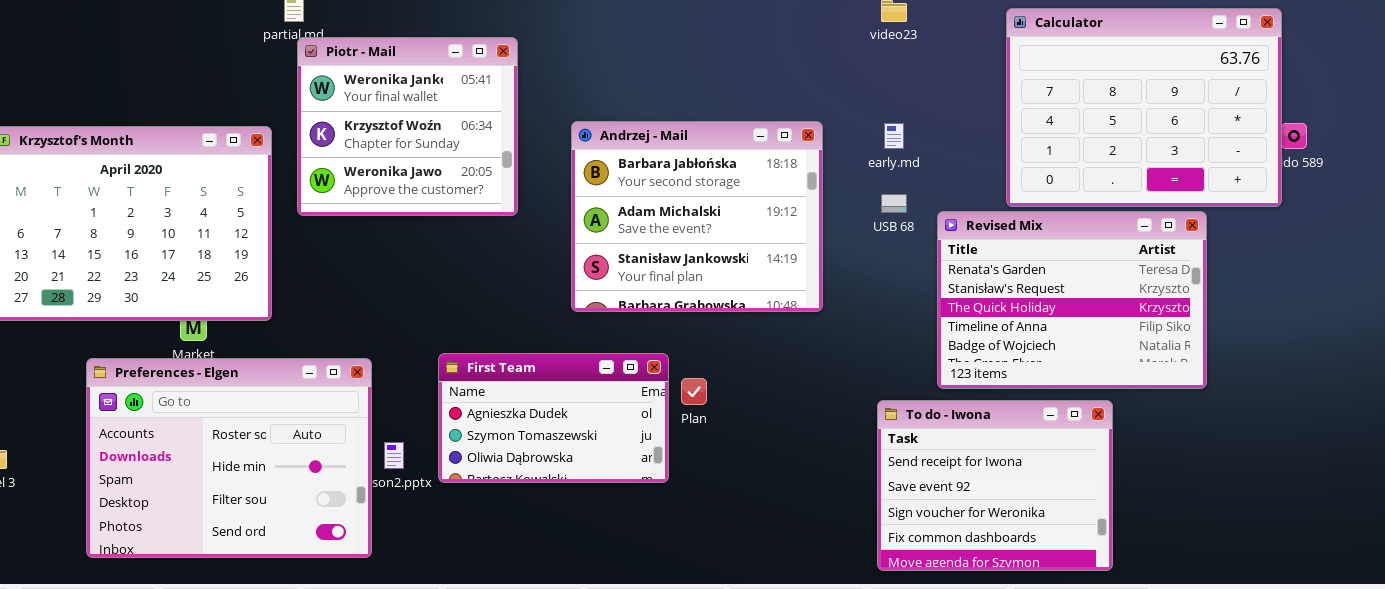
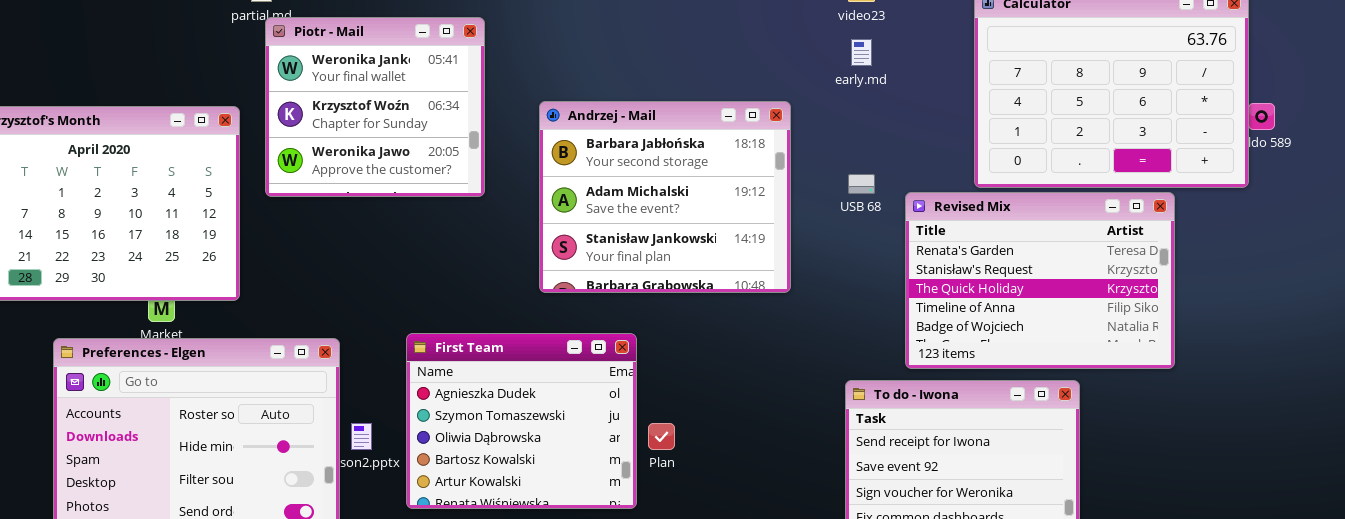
early.md: [884,123,904,149] -> [851,39,872,66], moved
First Team: [438,353,669,483] -> [406,333,637,509], resized
Plan: [681,378,707,405] -> [648,423,675,450], moved

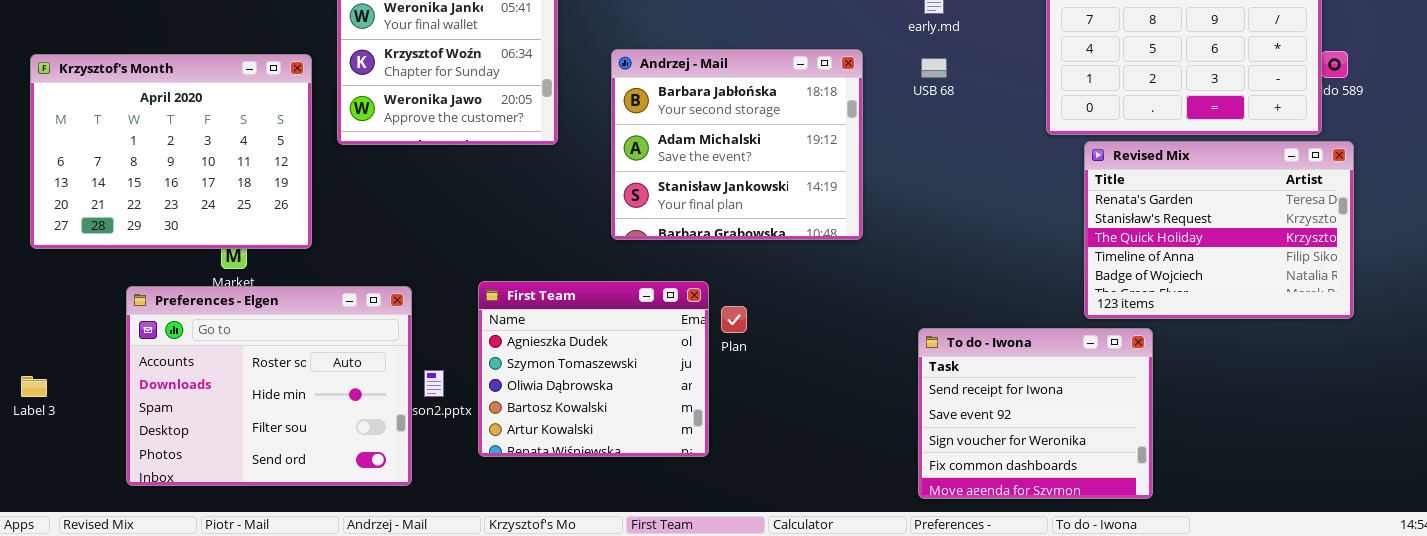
USB 68: [848,174,875,194] -> [921,58,947,78], moved
Revised Mix: [905,192,1175,369] -> [1084,141,1354,319], moved
Plan: [648,423,675,450] -> [721,306,747,333], moved

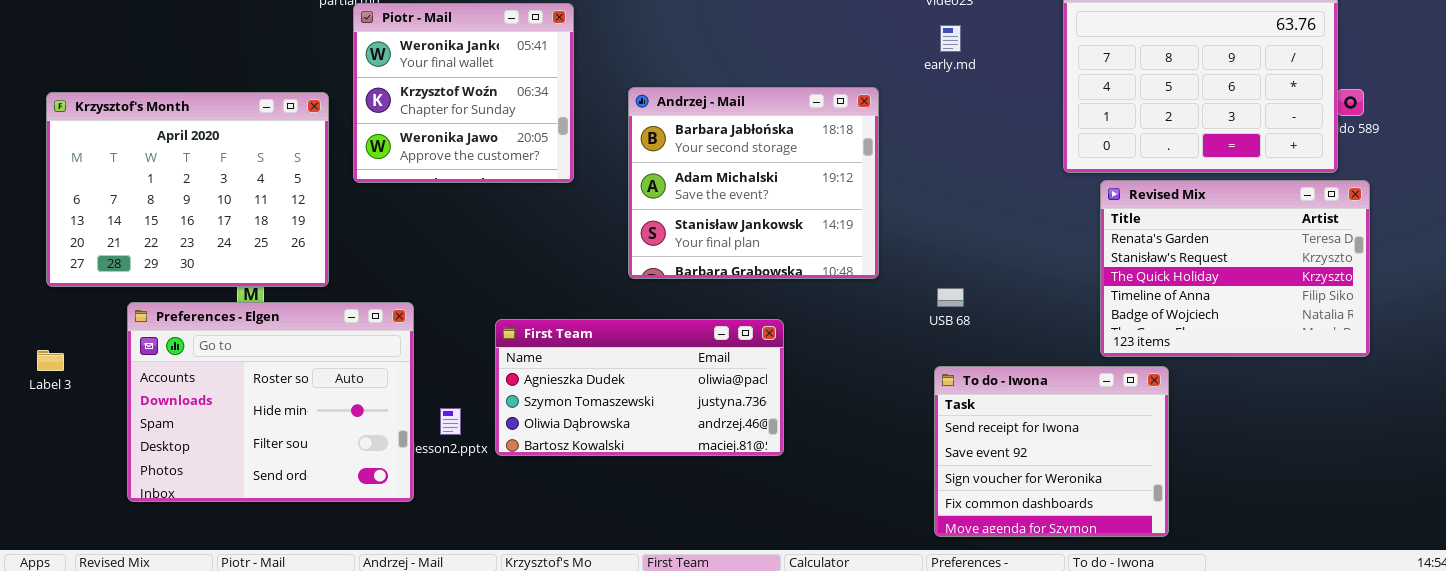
USB 68: [921,58,947,78] -> [937,288,964,307], moved
First Team: [478,281,709,457] -> [495,319,784,456], resized
Preferences - Elgen: [126,286,412,486] -> [127,302,414,502], moved
Label 3: [21,376,47,397] -> [37,350,64,371], moved

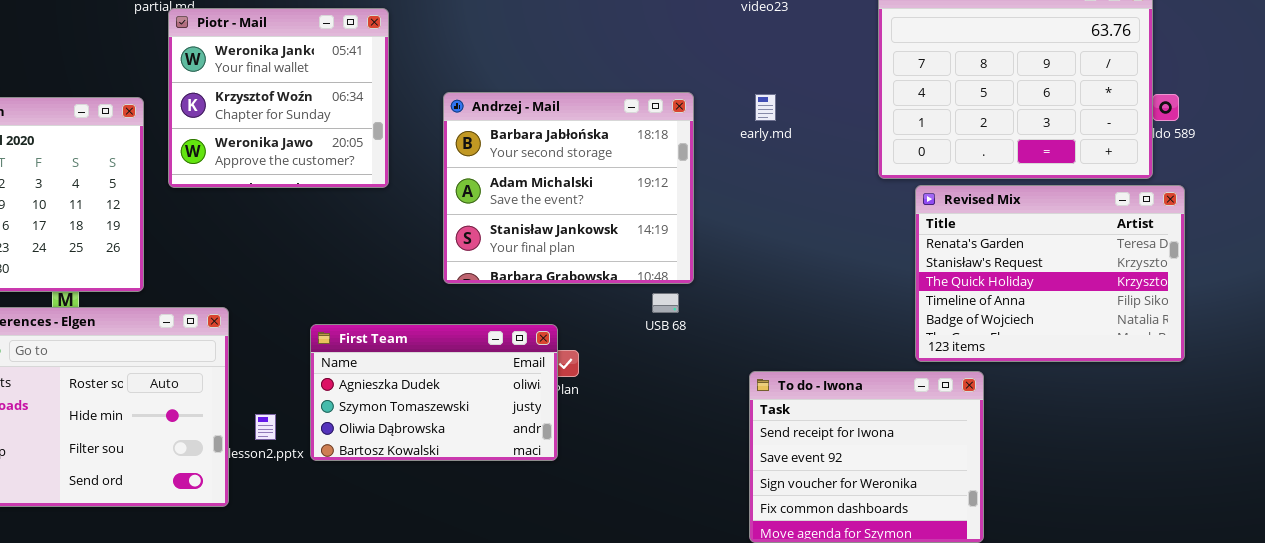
early.md: [940,25,961,52] -> [755,94,776,121], moved
USB 68: [937,288,964,307] -> [652,293,679,313], moved
First Team: [495,319,784,456] -> [310,324,558,461], resized

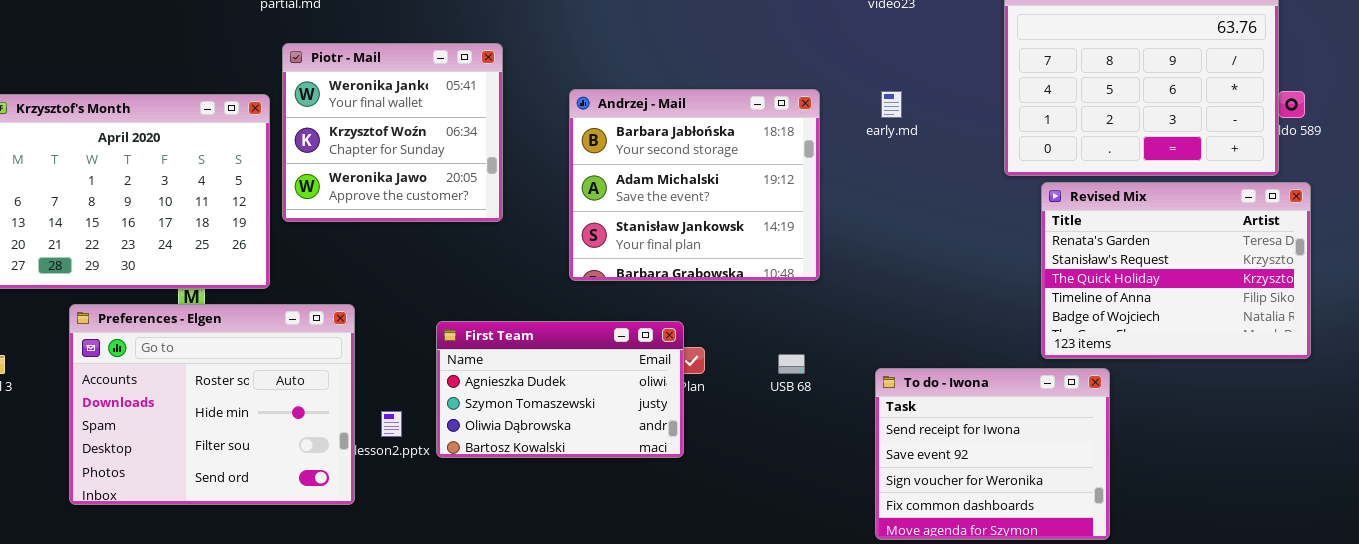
Piotr - Mail: [168,8,389,188] -> [282,43,503,222], moved
USB 68: [652,293,679,313] -> [778,354,805,374], moved

